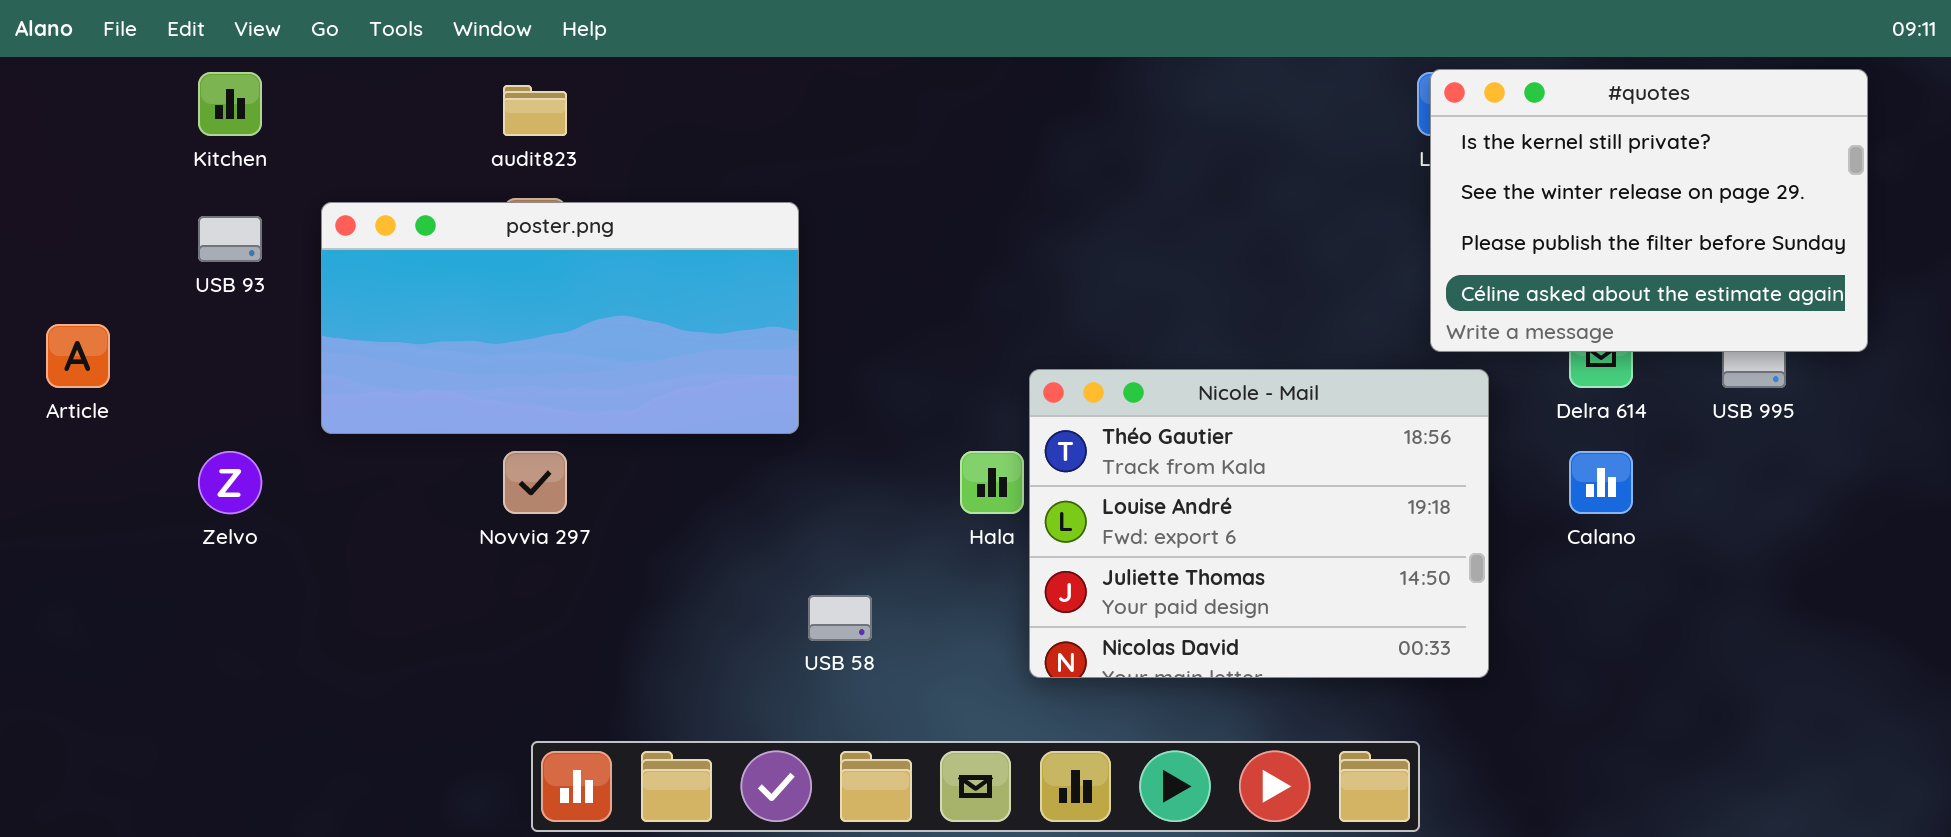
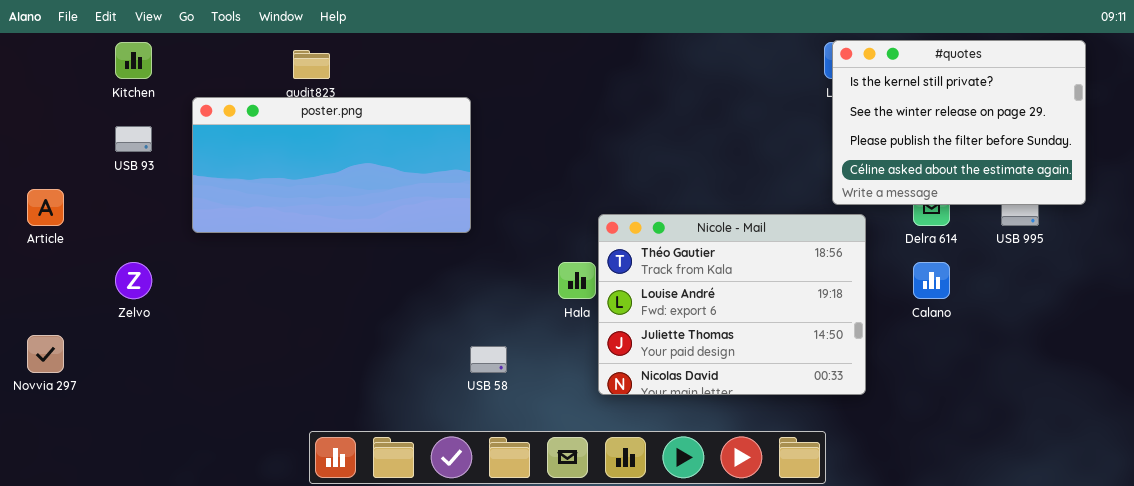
poster.png: [321,202,799,434] -> [192,97,471,233], moved
Novvia 297: [503,451,567,514] -> [27,335,64,373], moved

